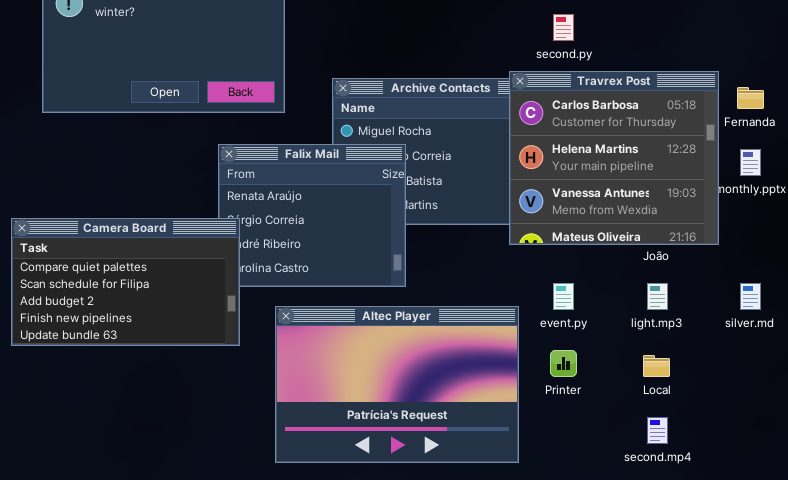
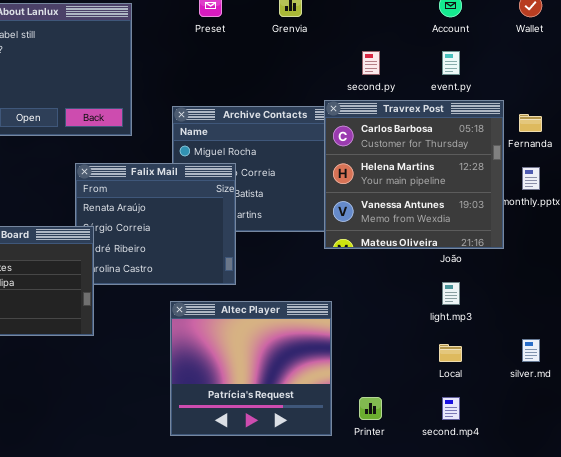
event.py: [553,283,574,310] -> [442,51,460,75], moved
silver.md: [740,283,761,310] -> [522,339,540,362], moved
Altec Player: [275,306,519,463] -> [170,301,332,436], resized
Printer: [550,350,577,377] -> [359,397,382,420], moved

